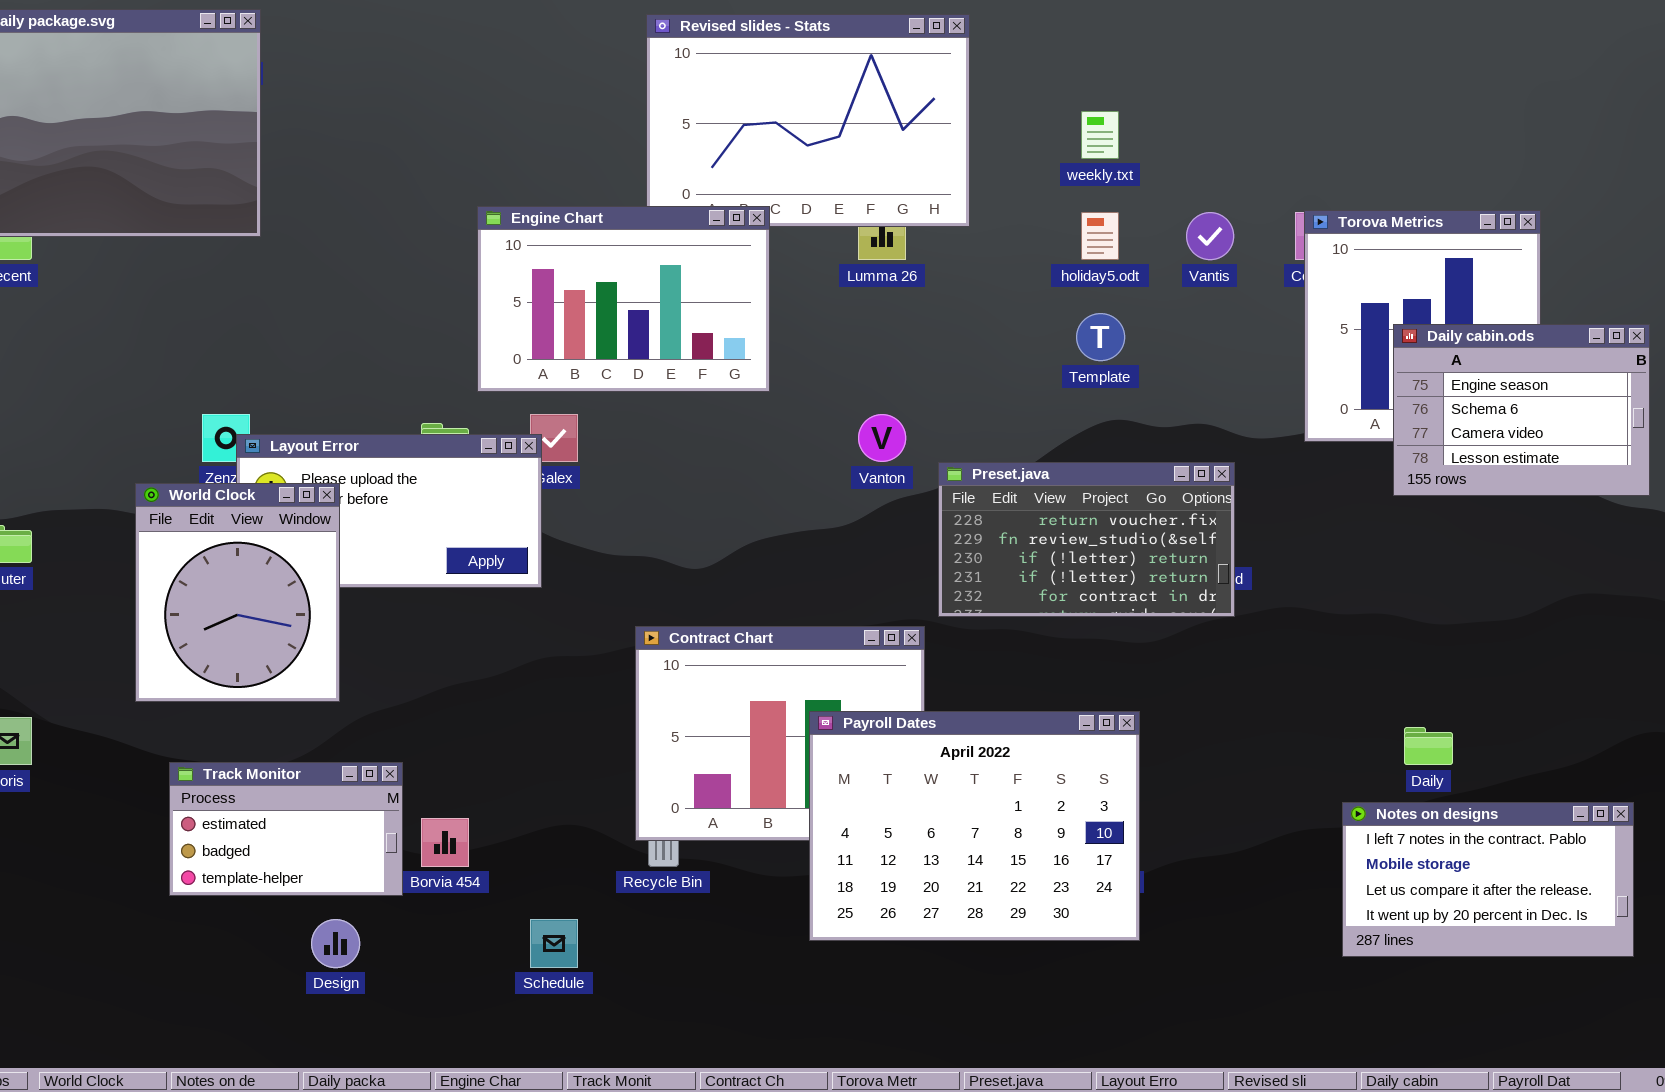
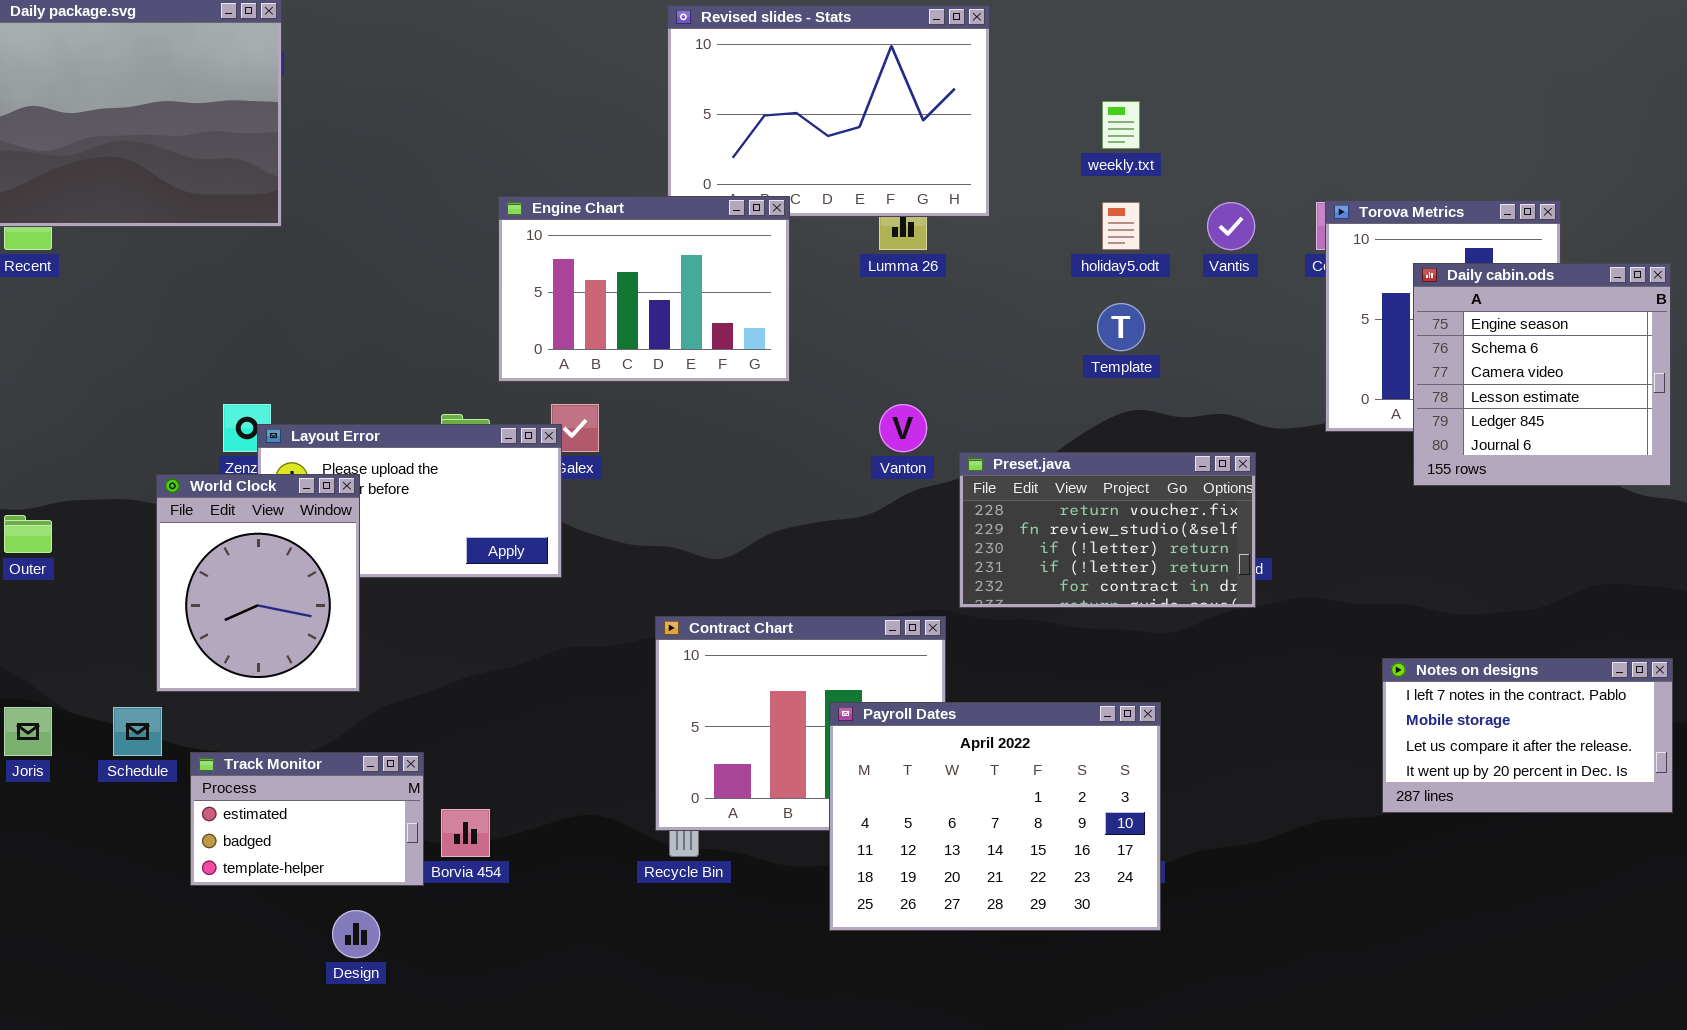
Daily cabin.ods: [1393,324,1650,496] -> [1413,263,1671,486], resized
Notes on designs: [1342,802,1634,957] -> [1382,658,1673,813], moved
Schedule: [530,919,578,968] -> [113,707,162,756], moved

